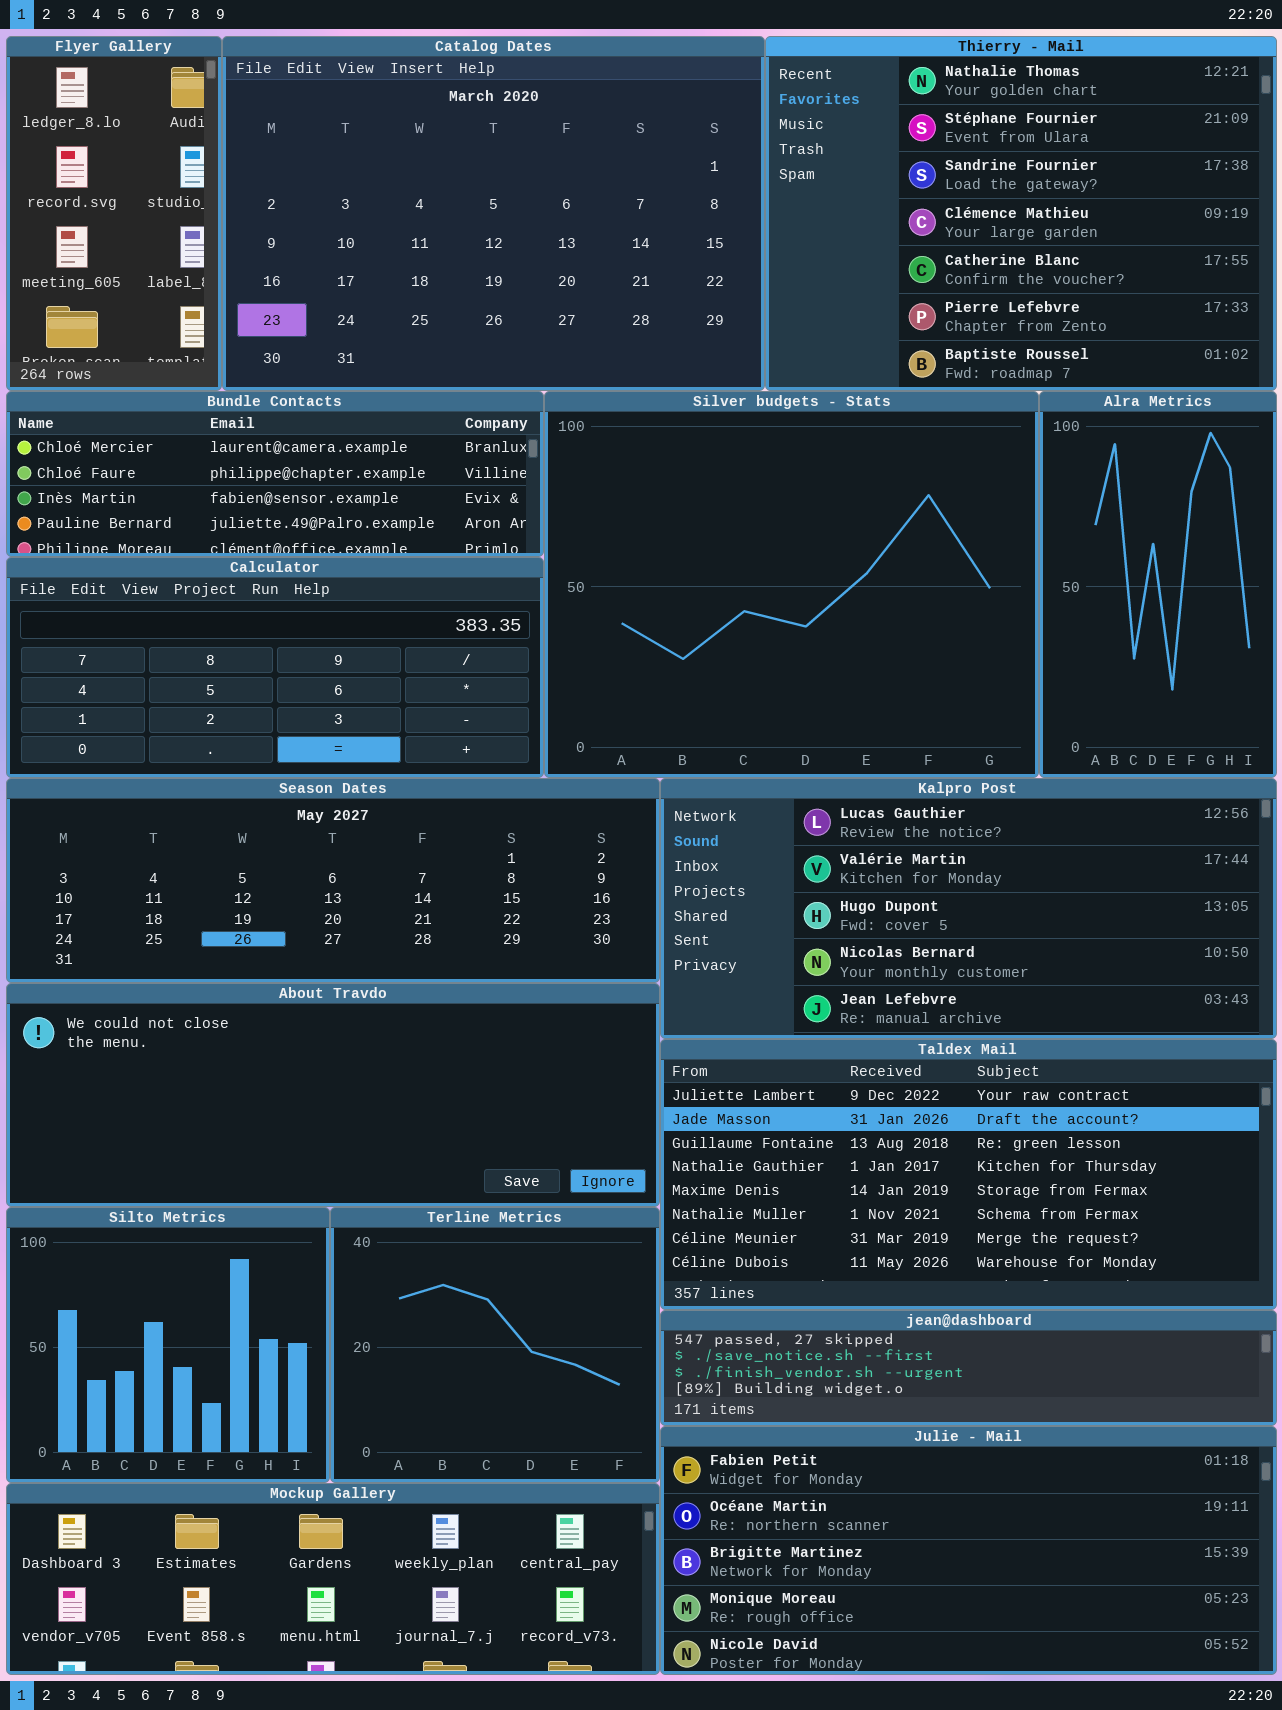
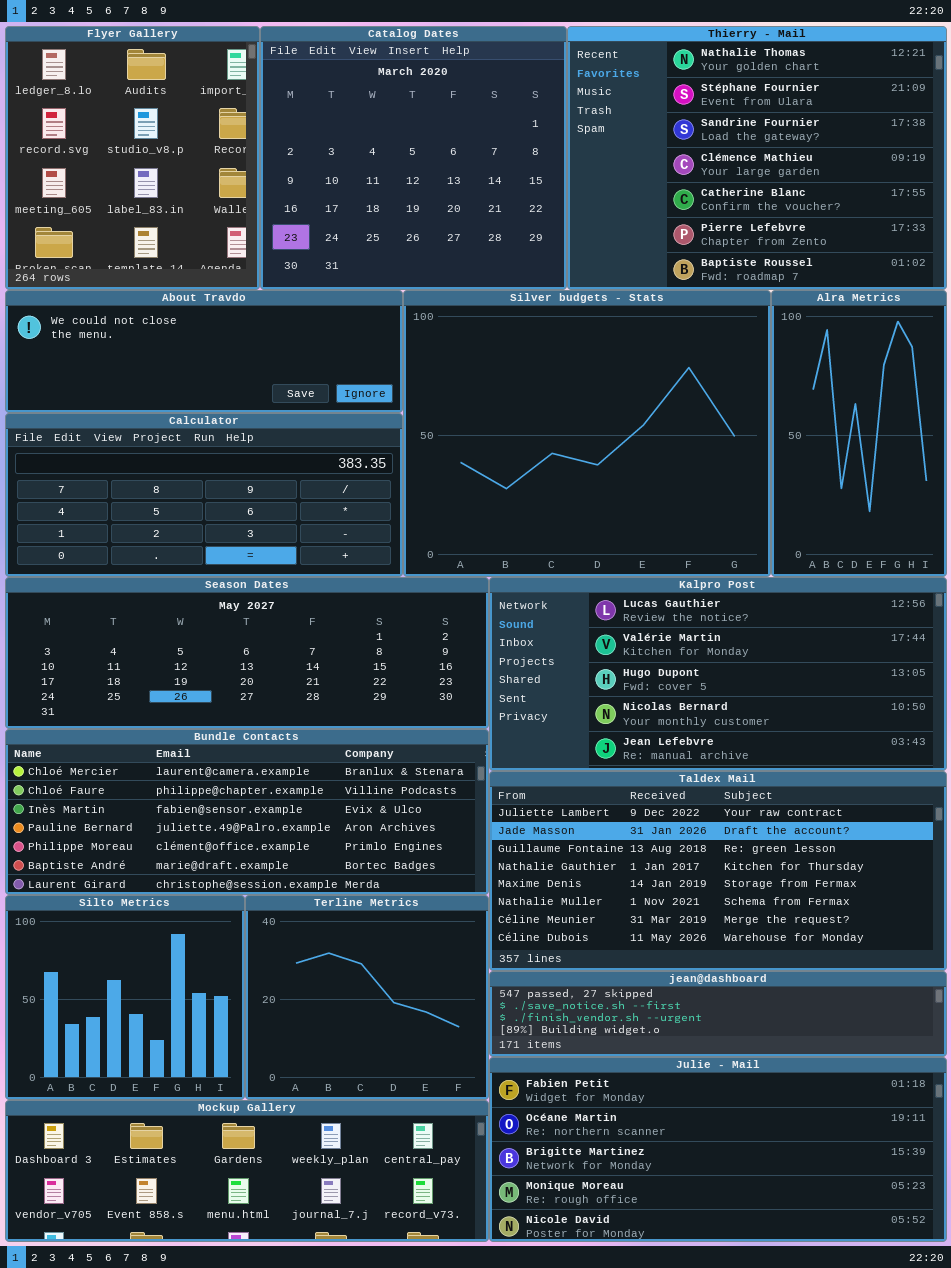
Flyer Gallery: [6,36,222,391] -> [5,26,260,290], resized
Catalog Dates: [222,36,765,391] -> [260,26,567,290], resized
Bundle Contacts: [6,391,544,557] -> [5,729,489,895], moved, resized
About Travdo: [6,983,660,1207] -> [5,290,403,413], moved, resized

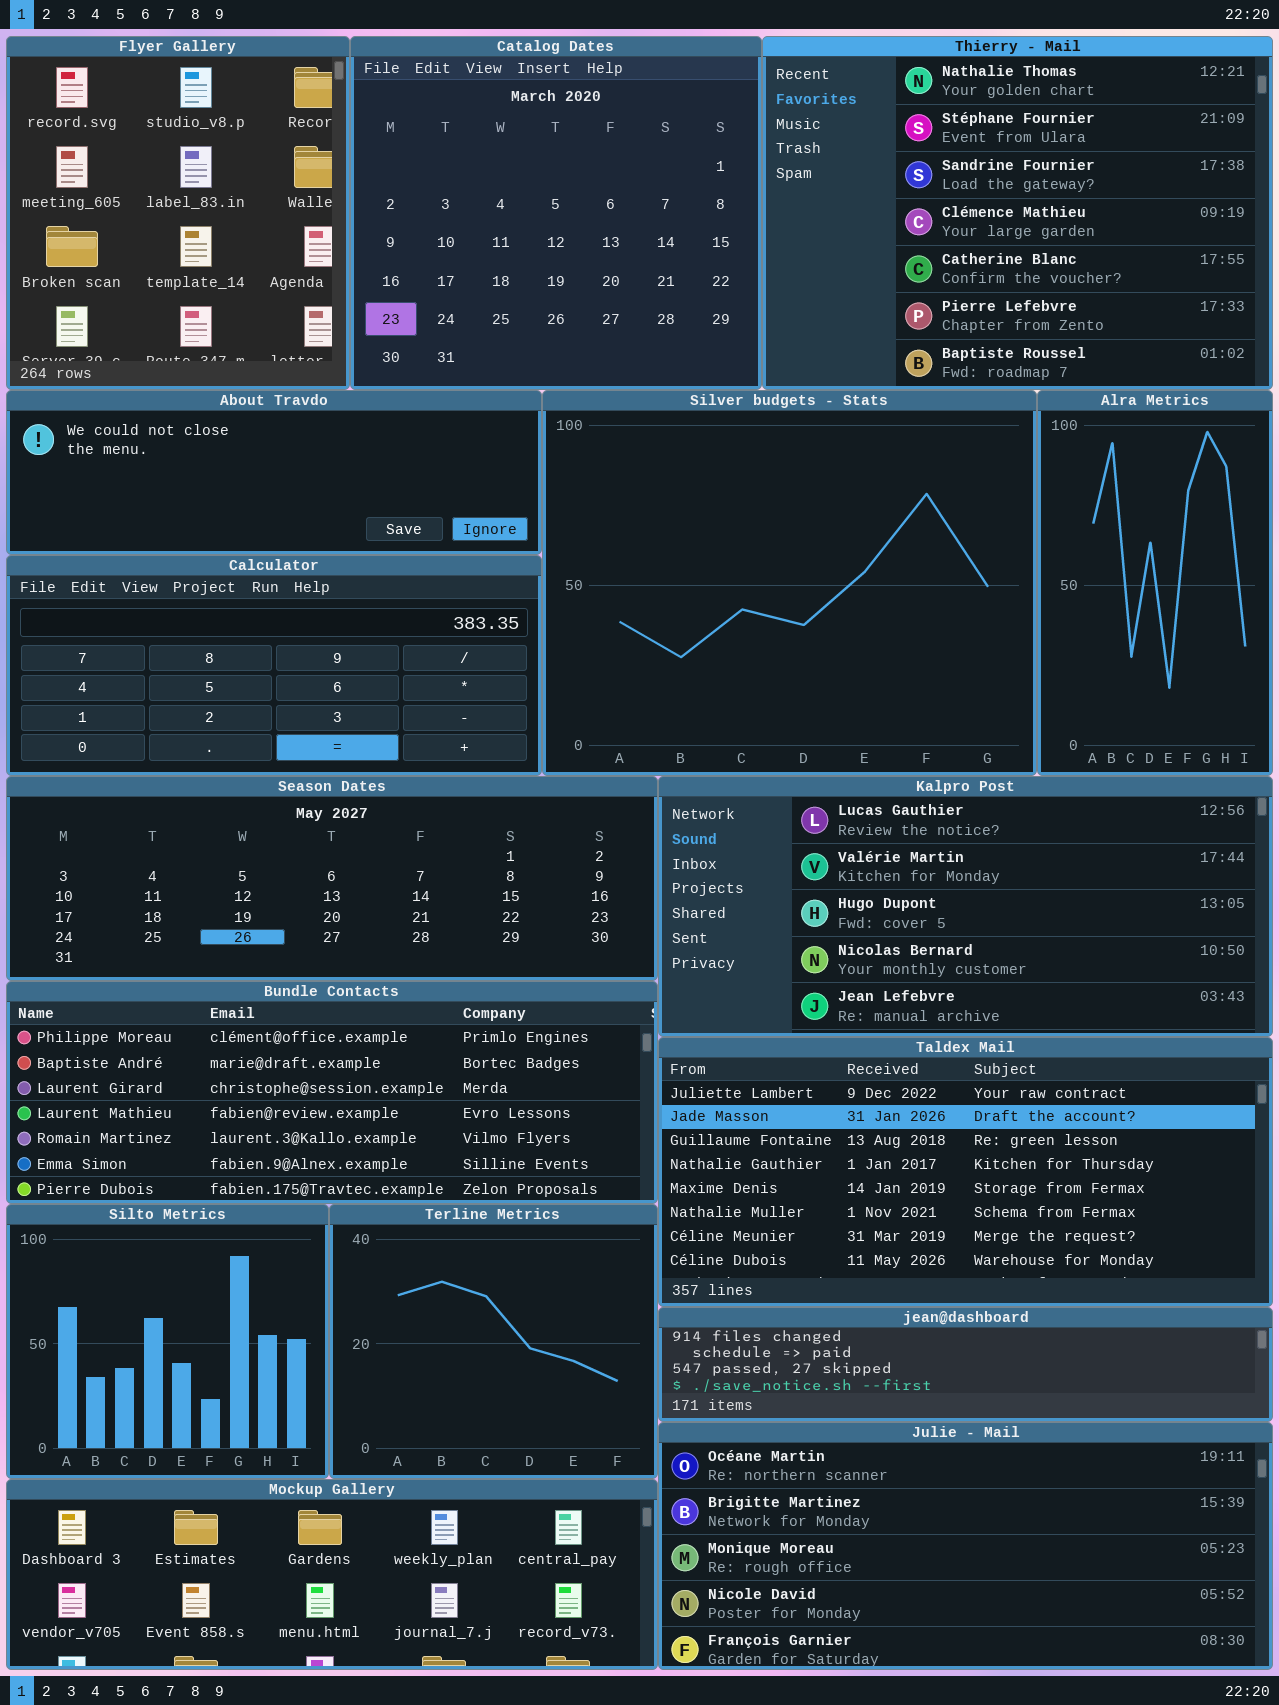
Flyer Gallery: [5,26,260,290] -> [6,36,350,390], scrolled down 1 row
Bundle Contacts: [5,729,489,895] -> [6,981,658,1204], scrolled down 4 rows
jean@dashboard: [489,971,947,1057] -> [658,1307,1273,1422], scrolled up 2 rows
Julie - Mail: [489,1057,947,1242] -> [658,1422,1273,1670], scrolled down 1 row

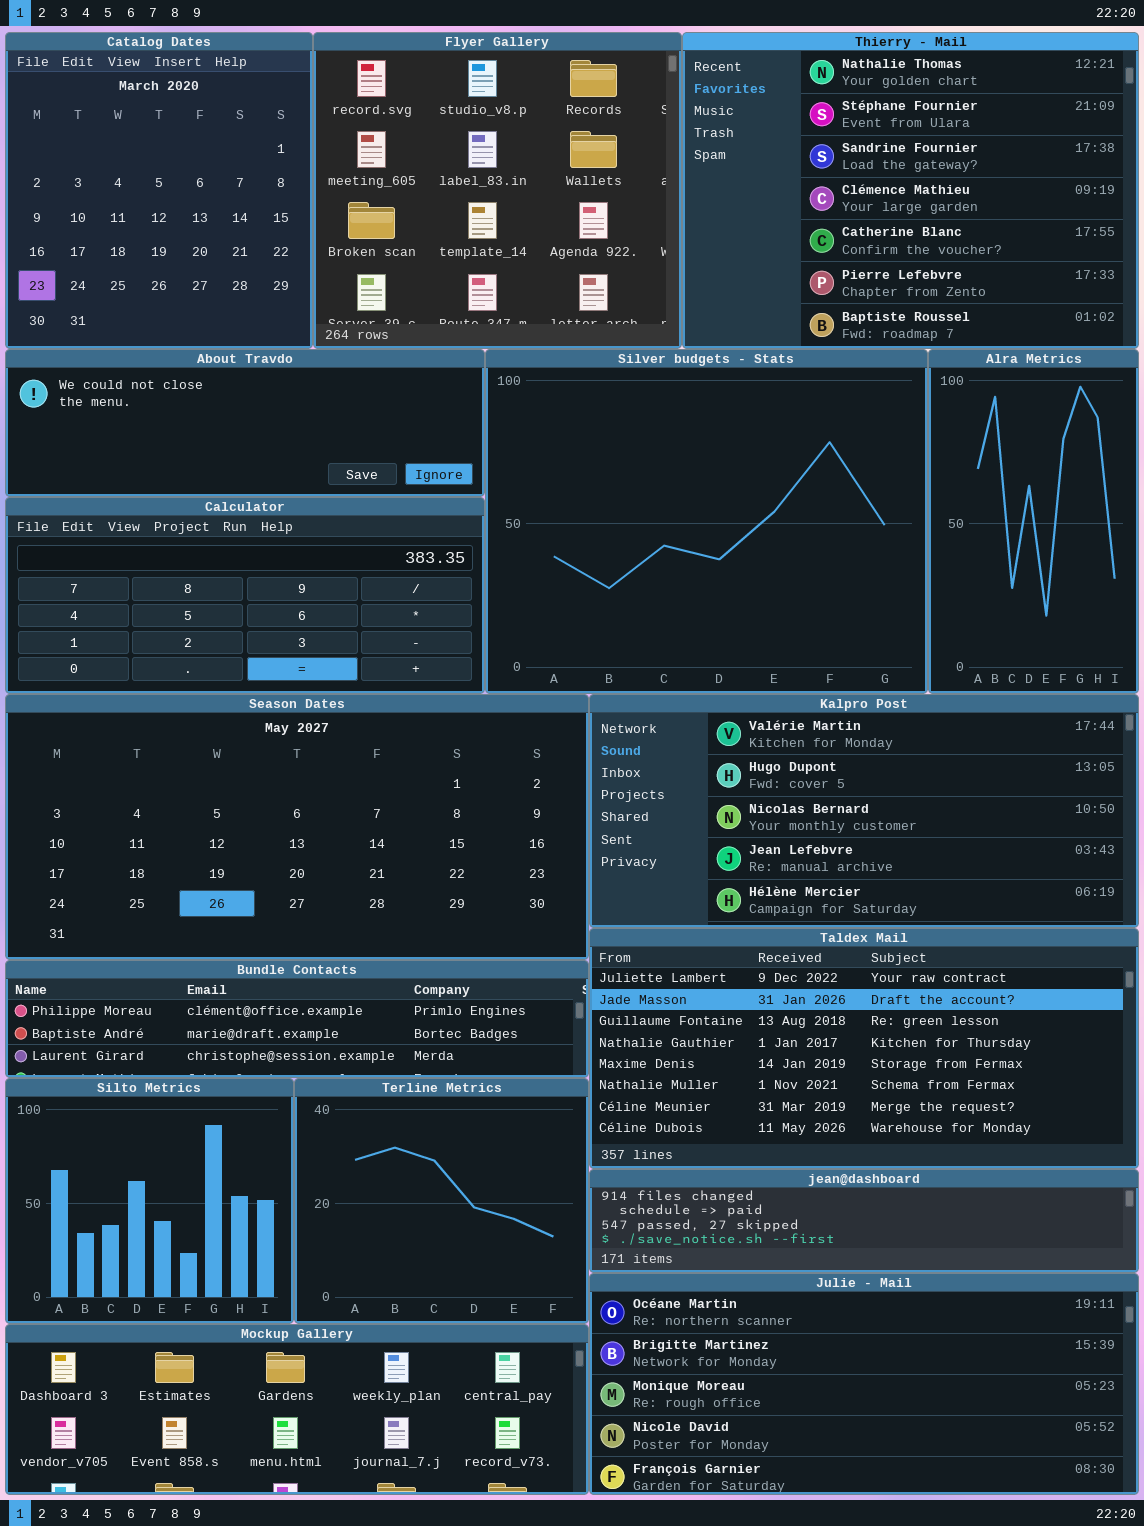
Flyer Gallery: [6,36,350,390] -> [313,32,682,349], moved, resized
Catalog Dates: [350,36,762,390] -> [5,32,313,349], moved, resized
Season Dates: [6,776,658,981] -> [5,694,589,960], resized
Kalpro Post: [658,776,1273,1037] -> [589,694,1139,928], scrolled down 1 row
Bundle Contacts: [6,981,658,1204] -> [5,960,589,1078], resized

